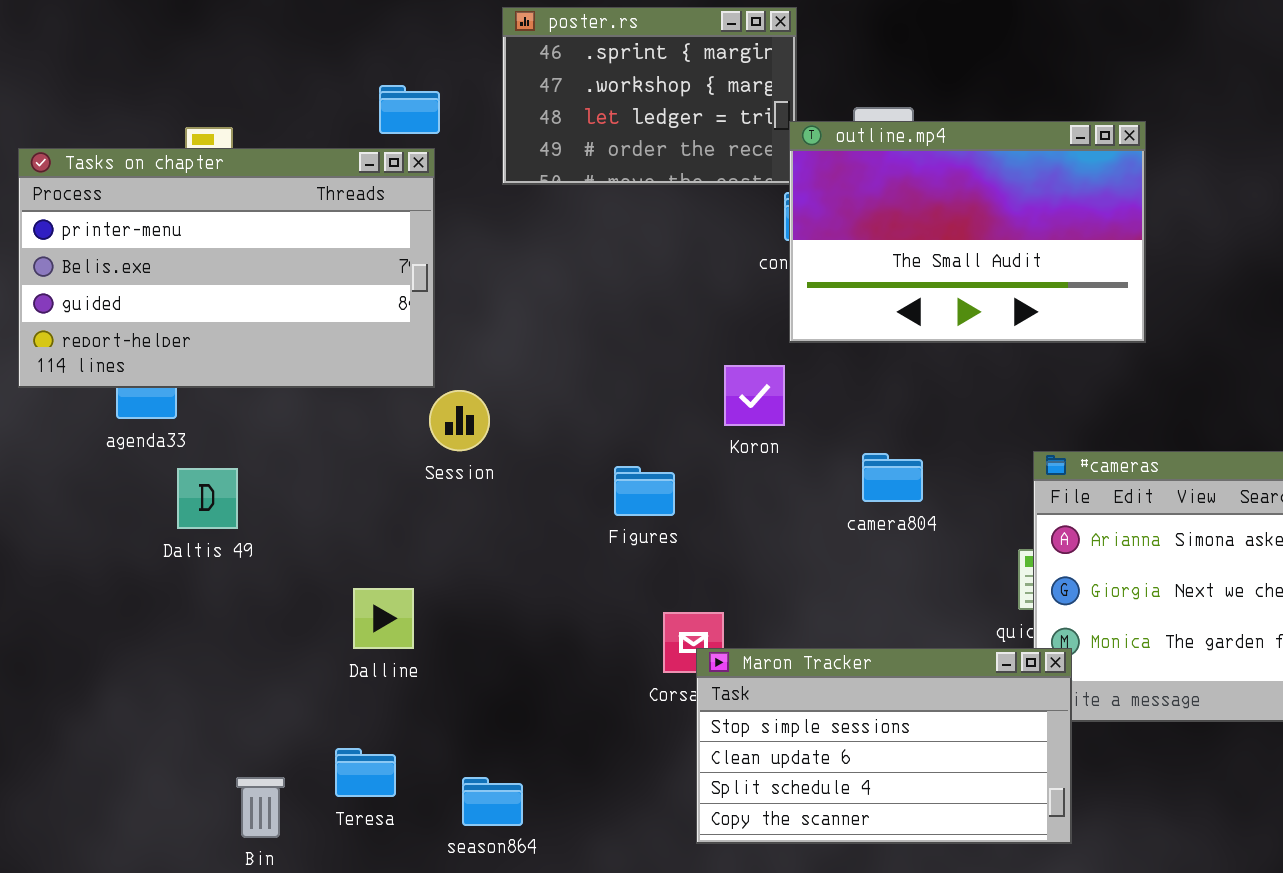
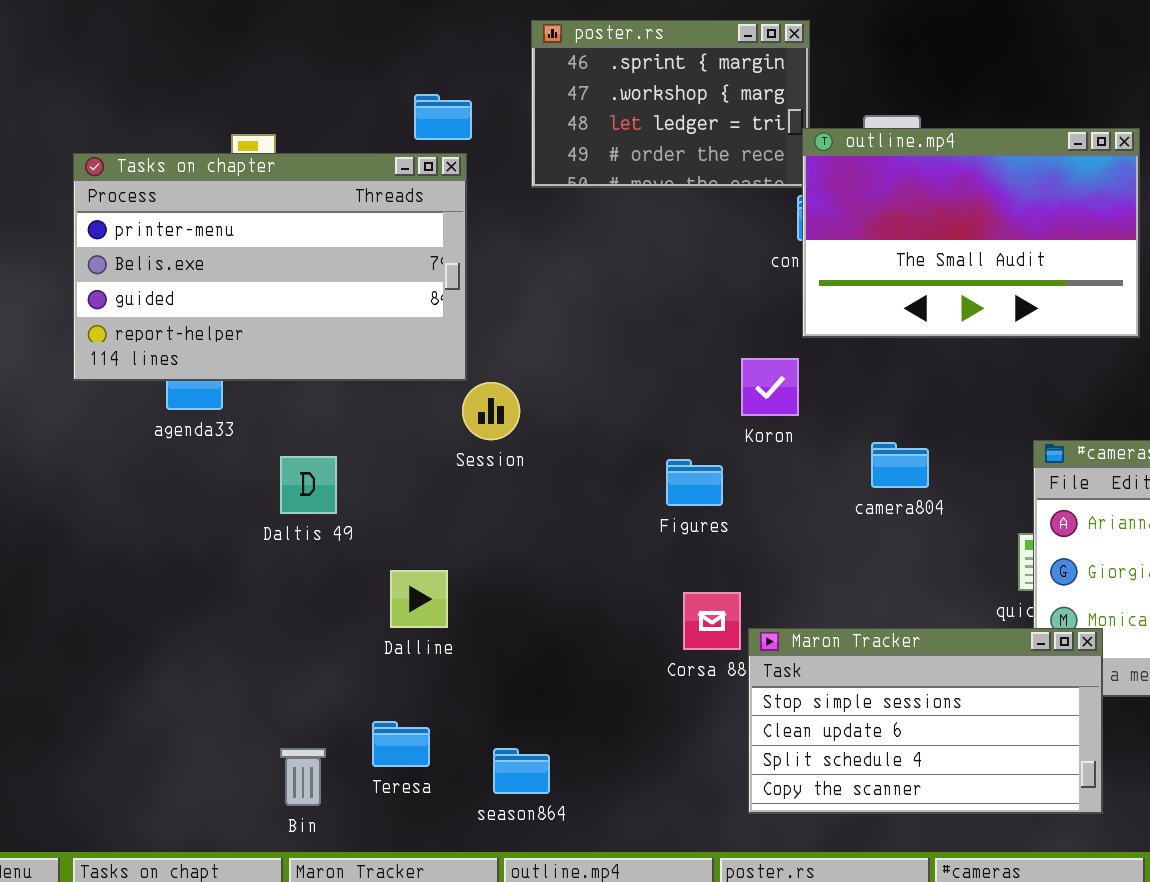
Figures: [614,466,675,516] -> [666,459,723,506], moved
Daltis 49: [177,468,238,529] -> [280,456,337,514], moved
Maron Tracker: [696,648,1072,844] -> [748,628,1103,814], moved

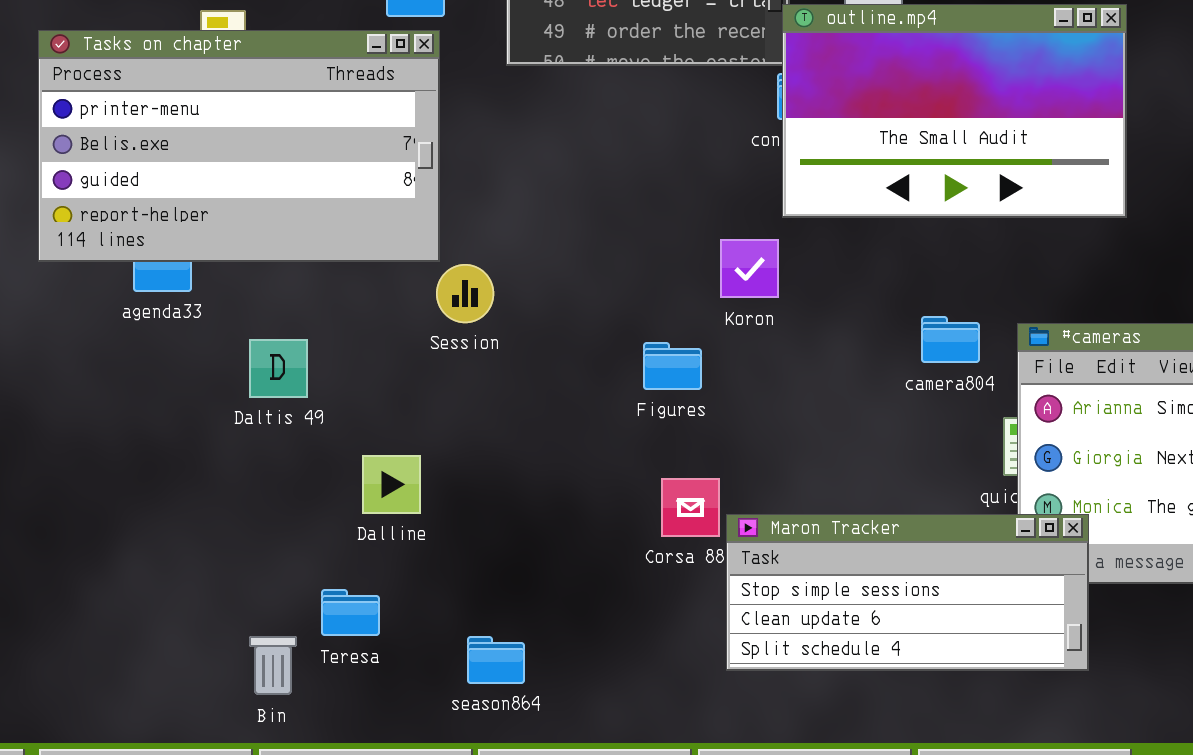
camera804: [871,442,929,488] -> [921,316,980,363], moved
Maron Tracker: [748,628,1103,814] -> [726,514,1089,671], resized
Teresa: [372,721,430,767] -> [321,589,380,636], moved

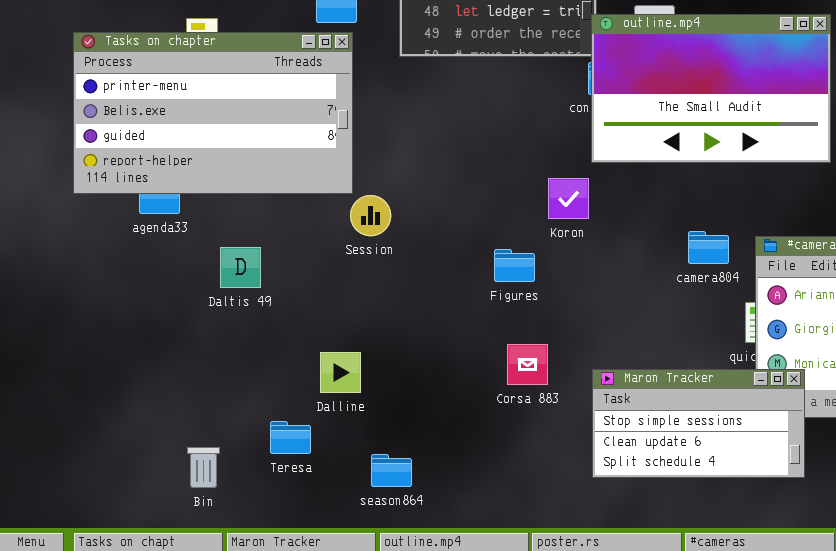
Dalline: [362,455,421,514] -> [320,352,361,393], moved
Maron Tracker: [726,514,1089,671] -> [592,369,805,478], resized
Bin: [249,636,297,695] -> [187,447,220,488], moved

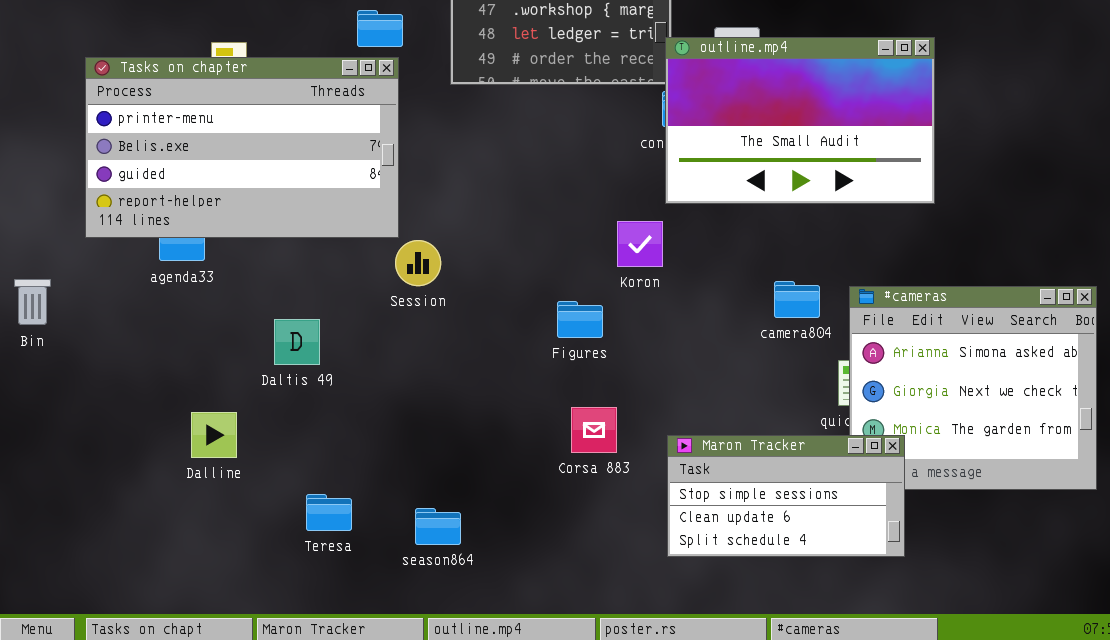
Daltis 49: [220,247,261,288] -> [274,319,320,365], moved
Dalline: [320,352,361,393] -> [191,412,237,458], moved
Bin: [187,447,220,488] -> [14,279,51,325], moved
season864: [371,454,412,487] -> [415,508,461,545], moved

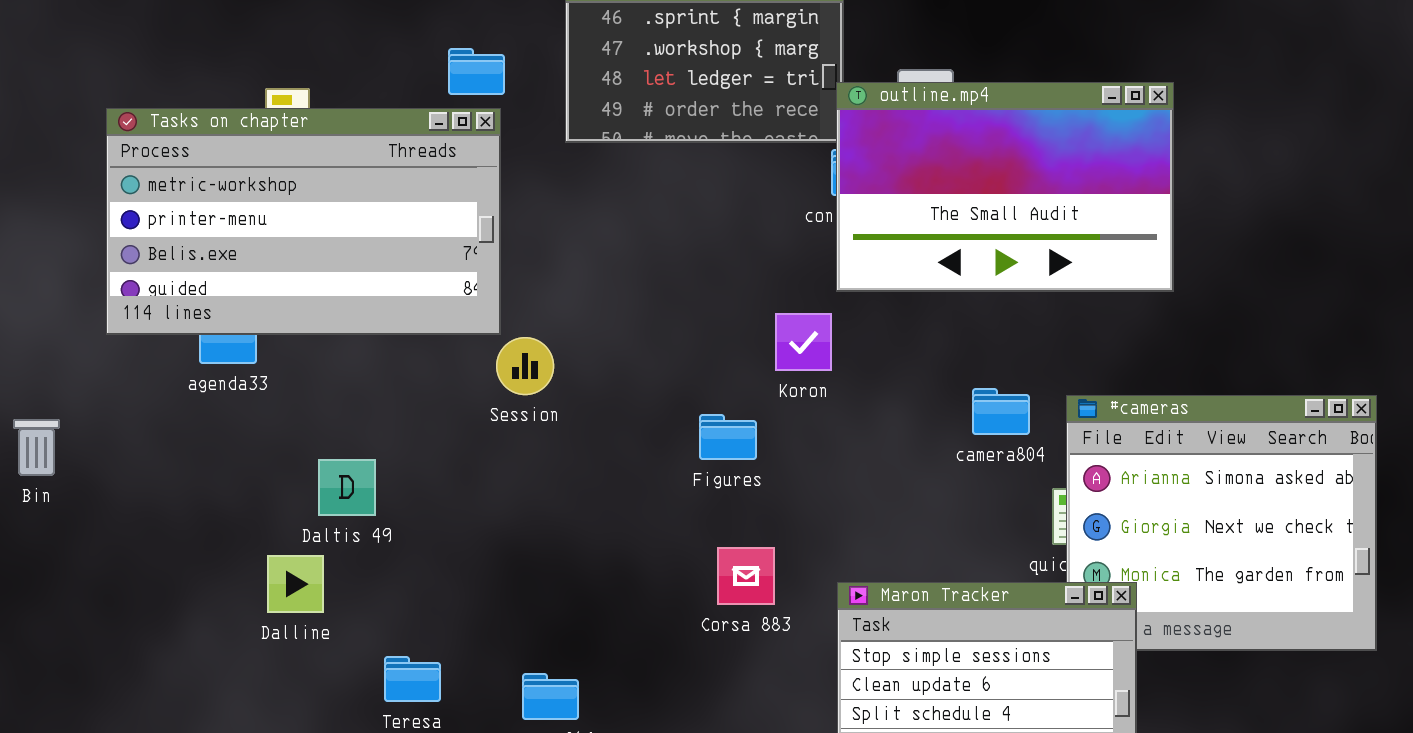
Tasks on chapter: [85,57,399,238] -> [106,108,501,335], scrolled up 1 row
Bin: [14,279,51,325] -> [13,419,60,476], moved
Daltis 49: [274,319,320,365] -> [318,459,376,516], moved
Dalline: [191,412,237,458] -> [267,555,324,613], moved

